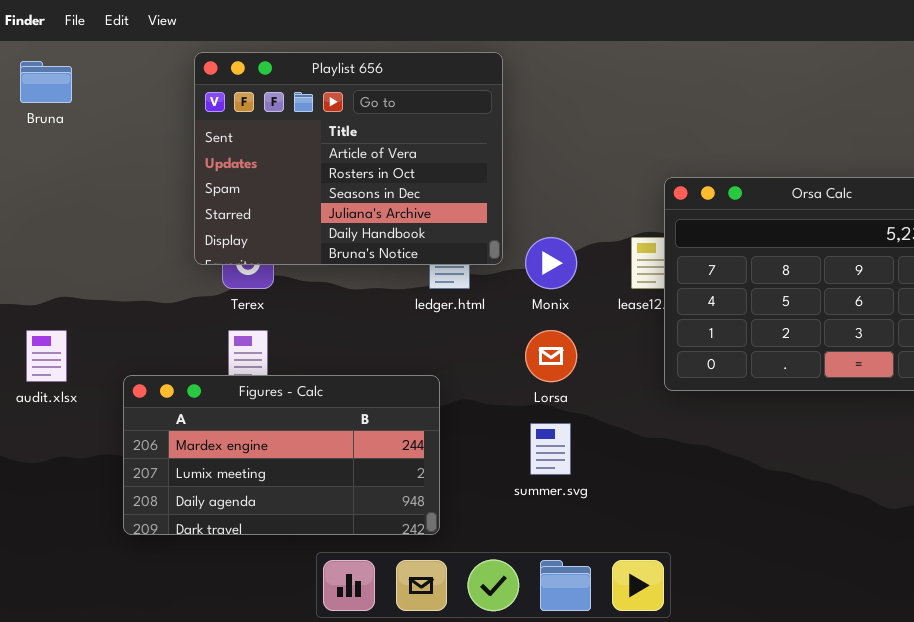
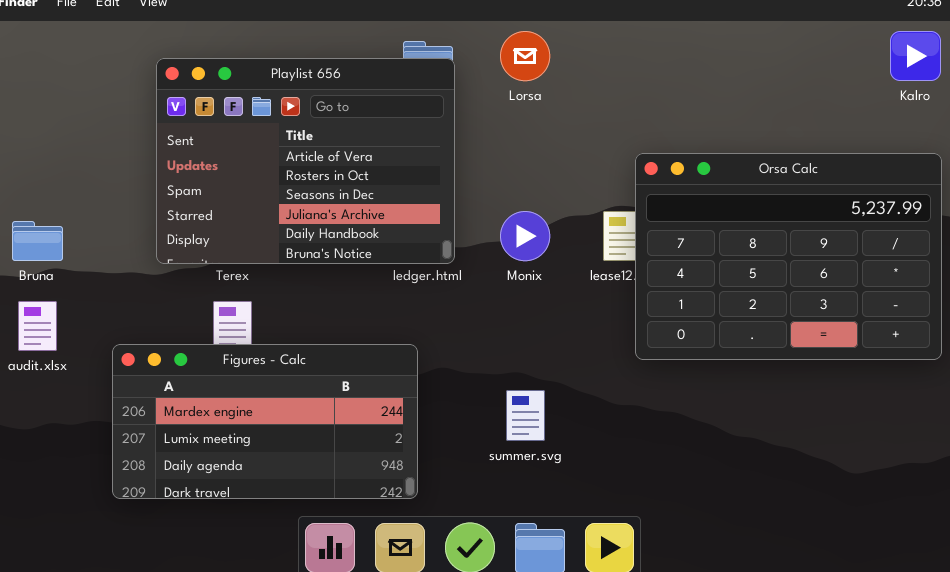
Playlist 656: [194,52,503,265] -> [156,58,455,264], moved
Bruna: [20,61,72,103] -> [12,221,63,261], moved
Lorsa: [525,330,577,382] -> [500,31,550,81], moved

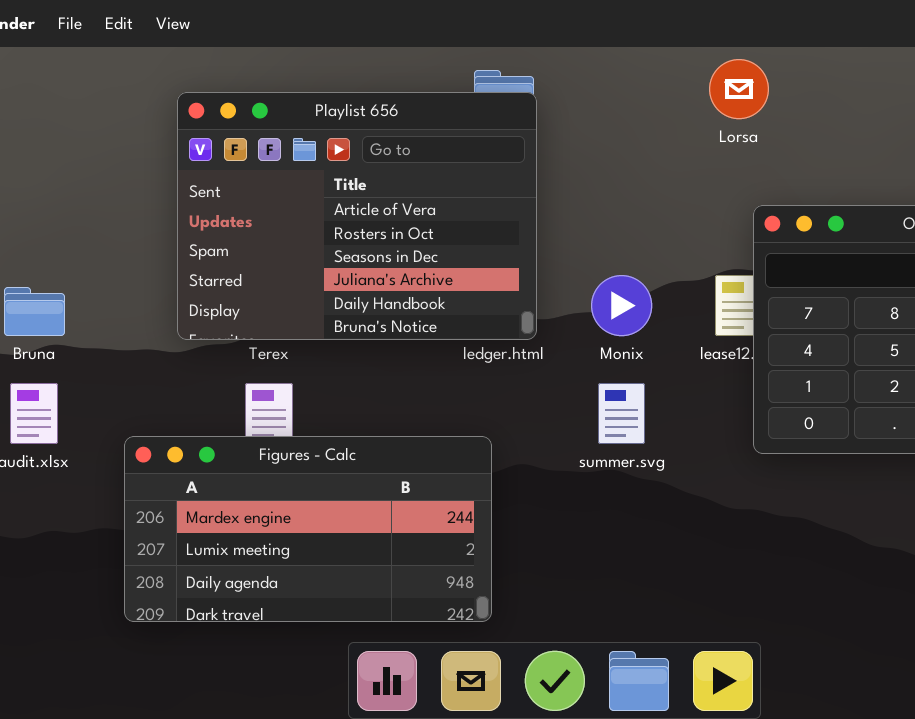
Lorsa: [500,31,550,81] -> [709,59,769,119], moved
summer.svg: [506,390,545,441] -> [598,383,645,444], moved

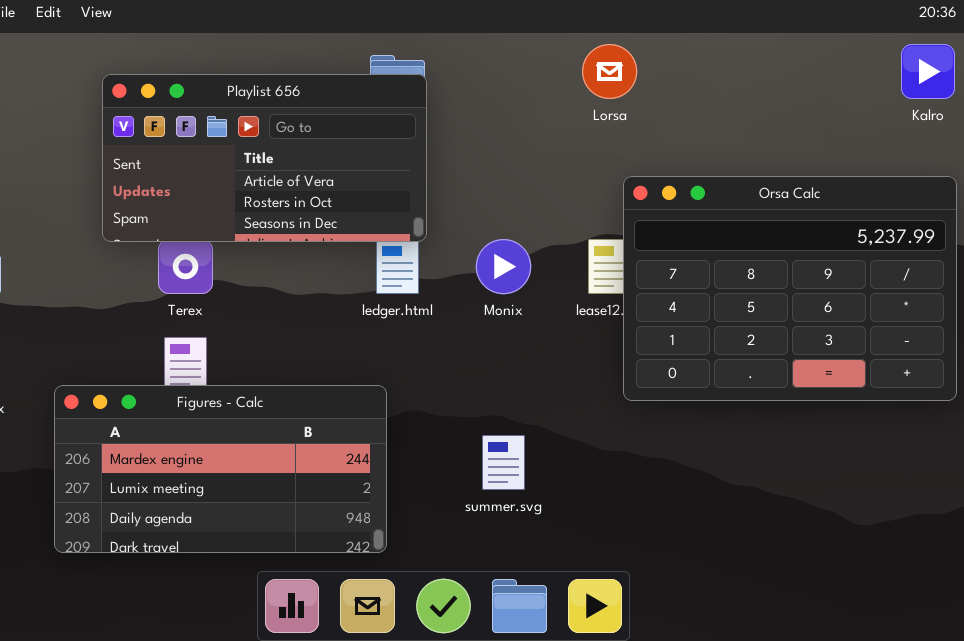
Playlist 656: [177,92,537,340] -> [102,74,427,242], resized
summer.svg: [598,383,645,444] -> [482,435,525,490], moved

